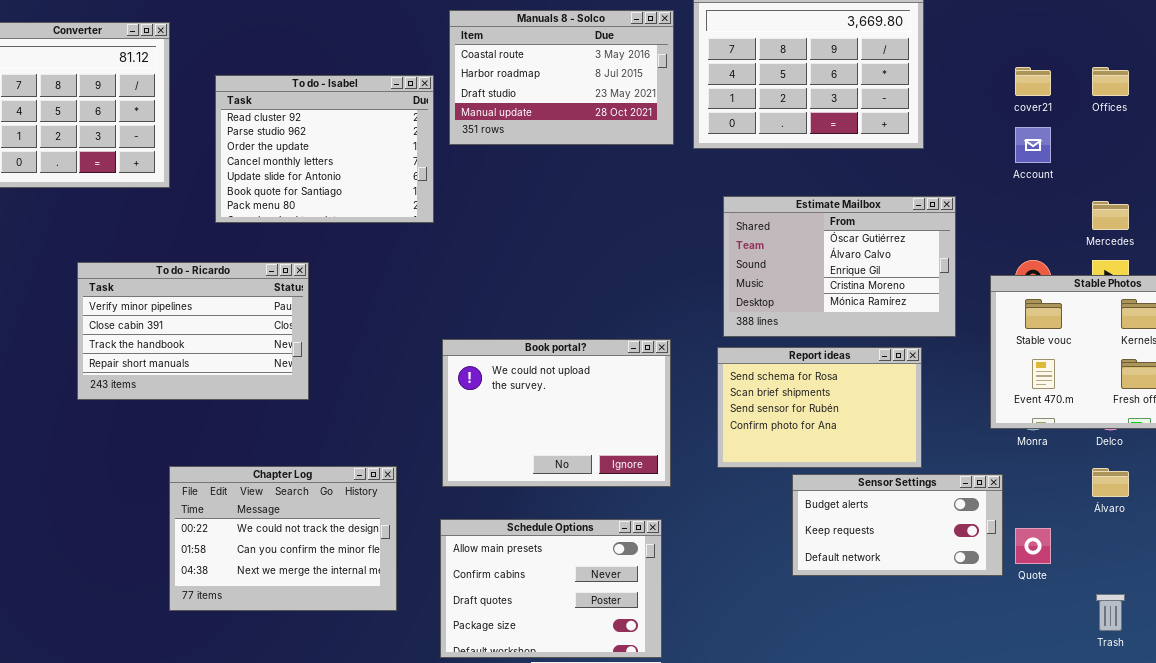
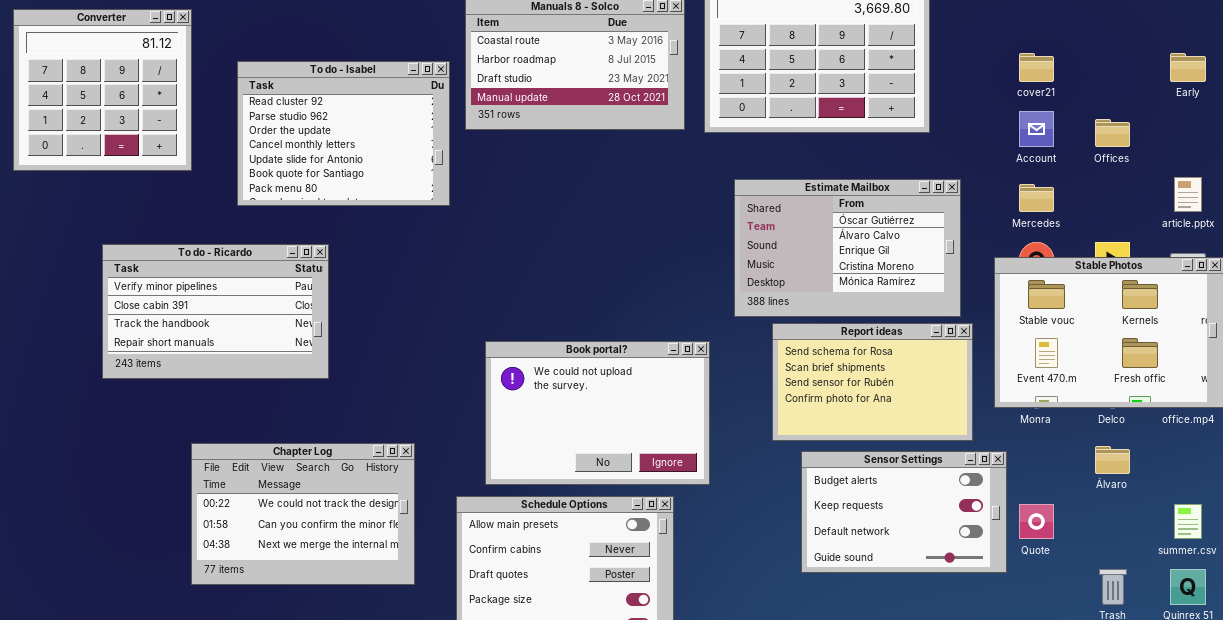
Offices: [1092,67,1129,96] -> [1095,119,1130,147], moved
Mercedes: [1092,201,1129,230] -> [1019,184,1054,212], moved
Book portal?: [442,339,671,487] -> [485,341,710,485], moved
Report ideas: [717,347,922,468] -> [772,323,973,441], moved
Sensor Settings: [792,474,1003,576] -> [801,451,1007,573], resized

